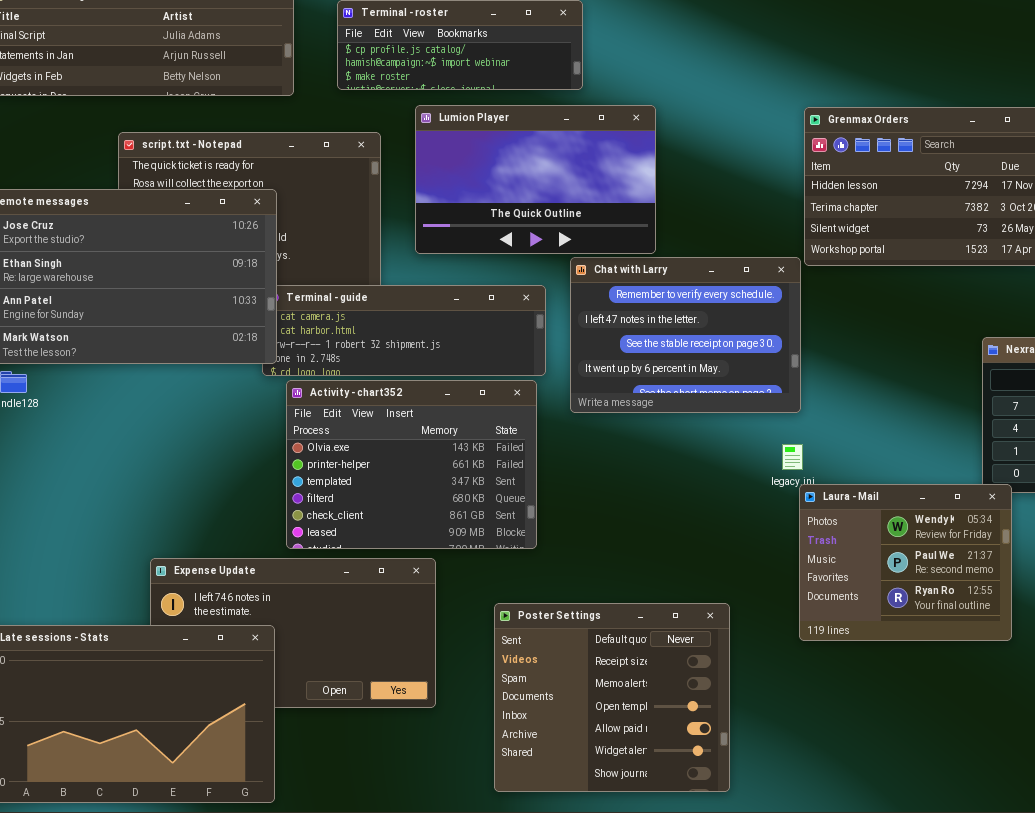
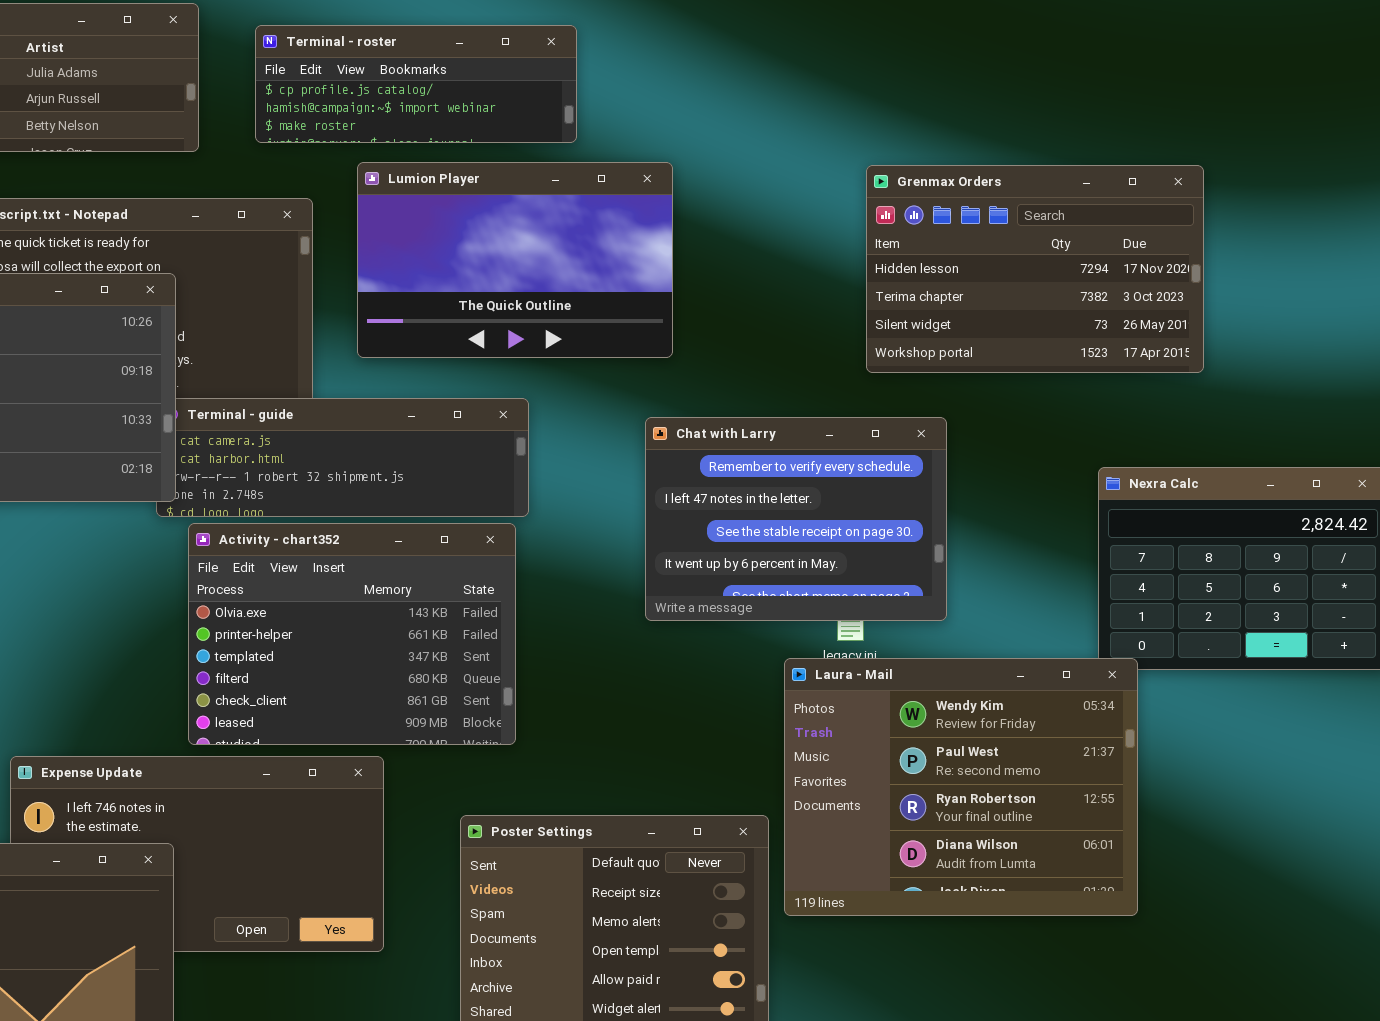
Chat with Larry: [570,257,801,413] -> [645,417,947,621], moved
Laura - Mail: [799,484,1012,641] -> [784,658,1138,916], resized

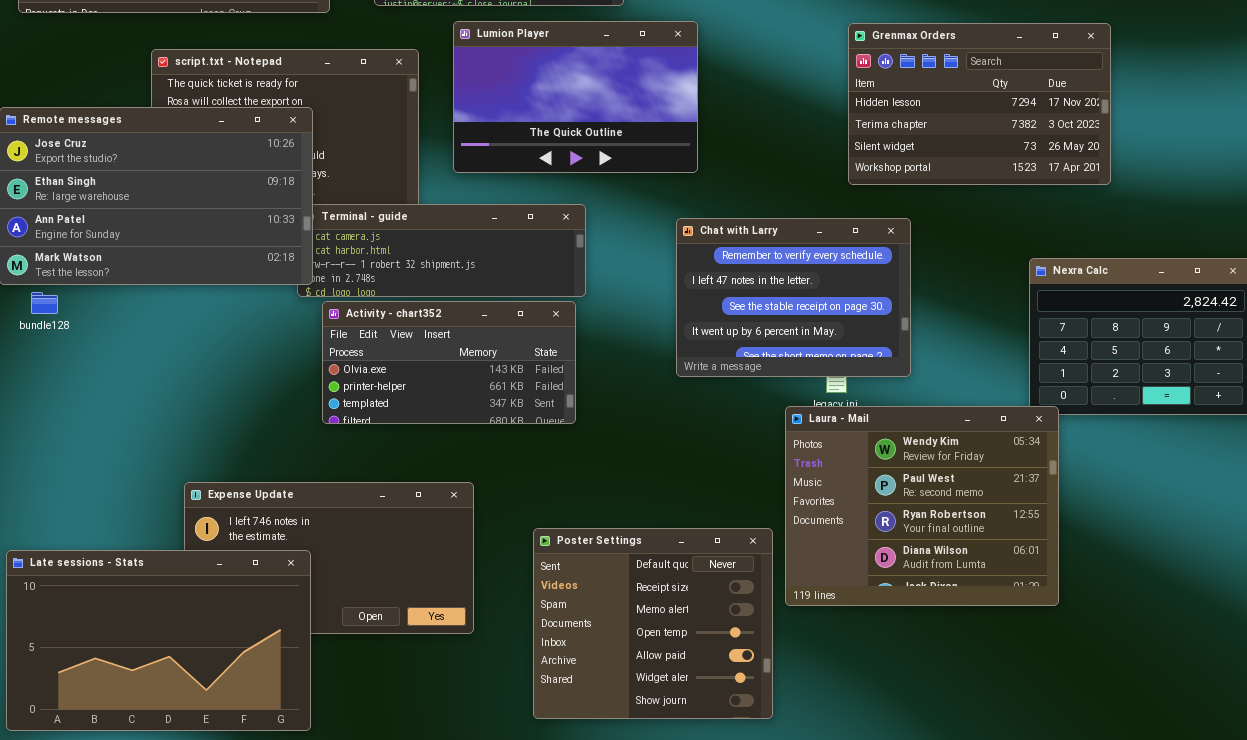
Activity - chart352: [188,523,516,745] -> [322,301,576,424], resized

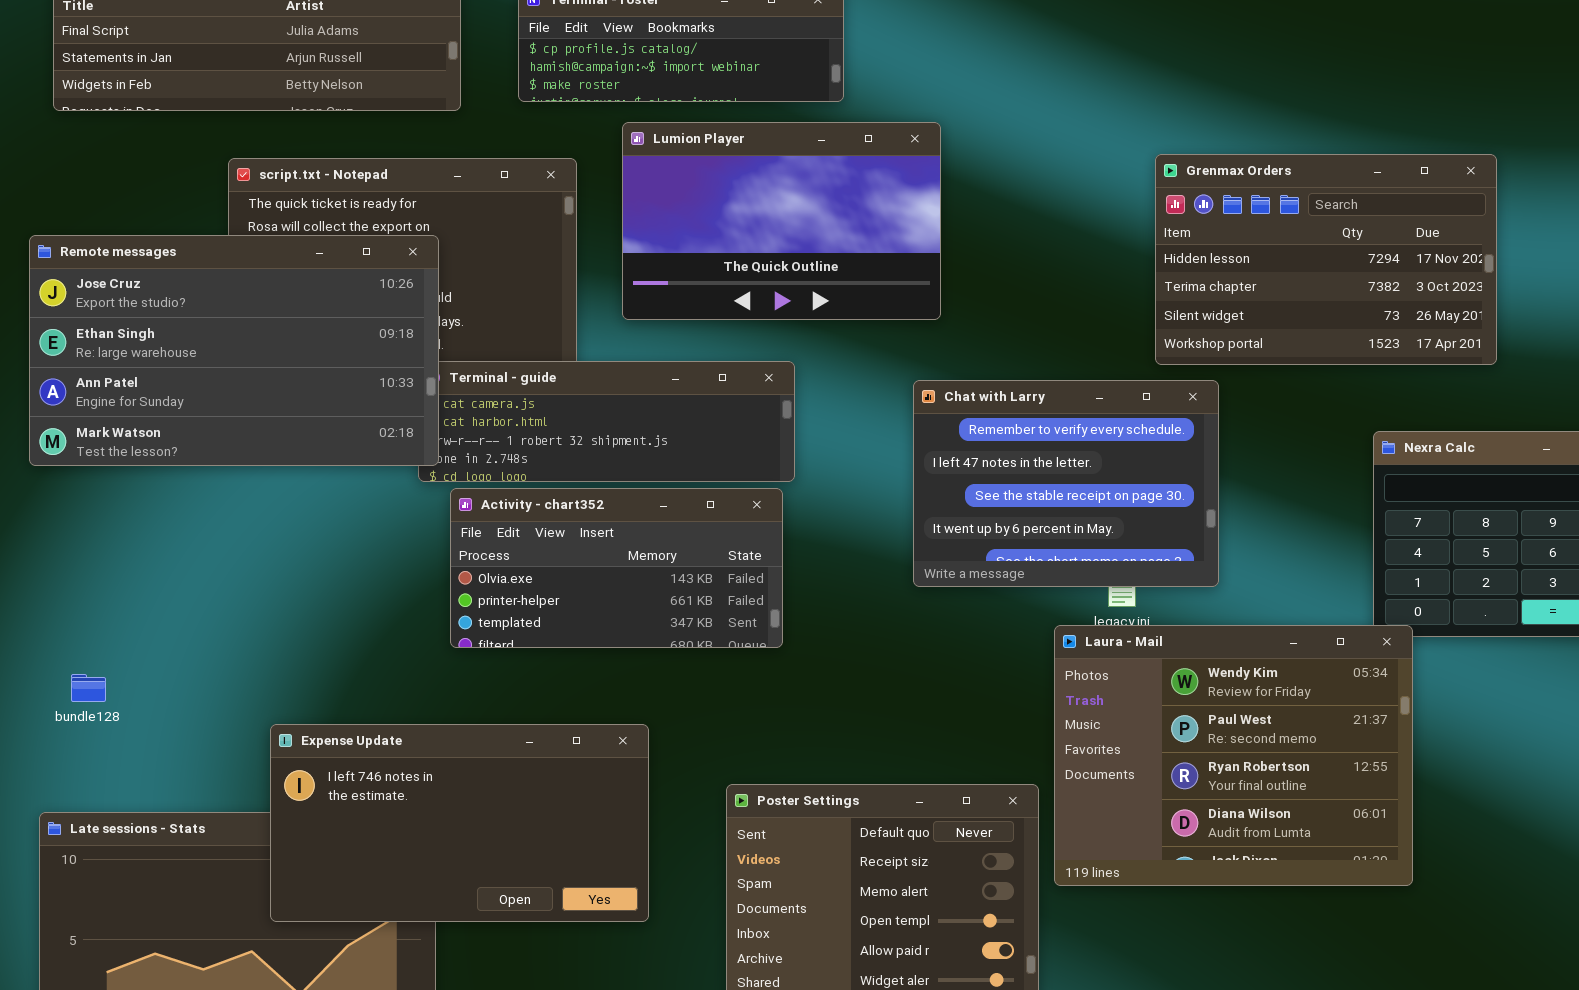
Grenmax Orders: [848,23,1111,185] -> [1155,154,1497,365], moved
bundle128: [31,292,58,314] -> [71,674,106,702], moved
Expense Update: [184,482,474,634] -> [270,724,649,922], raised

